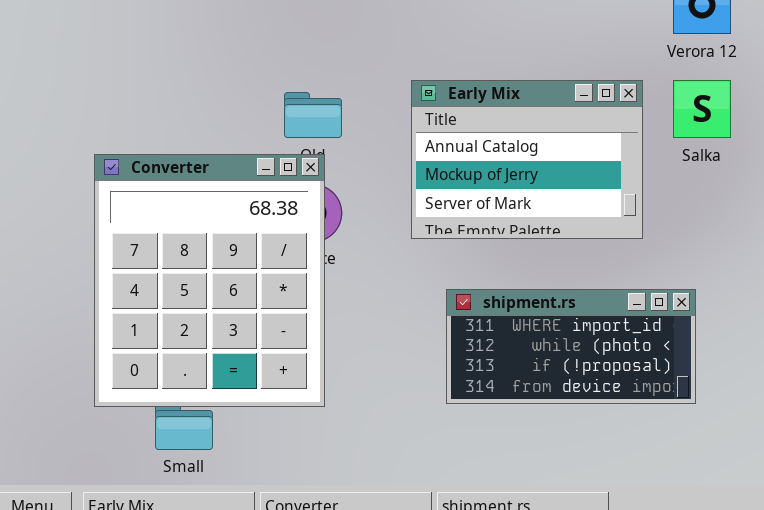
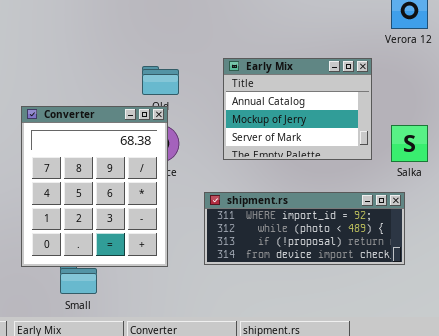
Salka: [673,80,731,138] -> [391,125,428,162], moved
shipment.rs: [446,289,696,404] -> [204,192,405,265], resized

